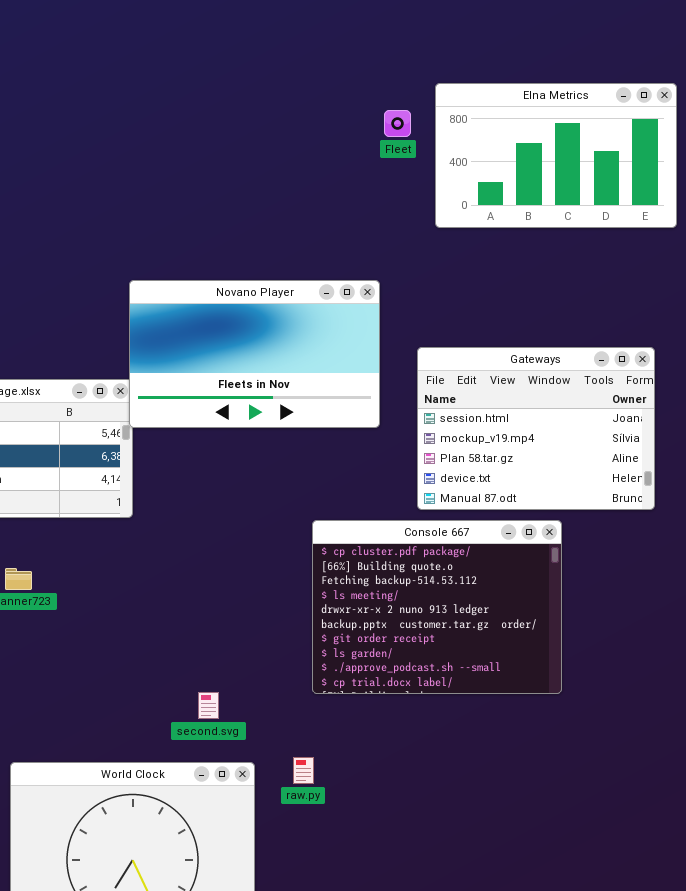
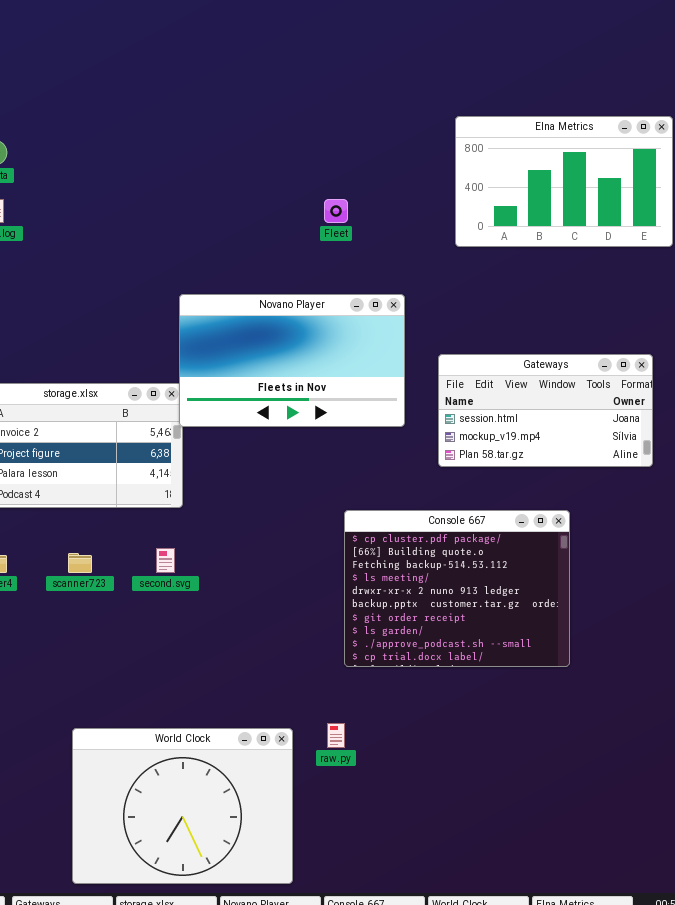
Fleet: [384,110,411,137] -> [324,199,348,223], moved
Gateways: [417,347,655,510] -> [438,354,653,467], resized
second.svg: [198,692,219,719] -> [156,548,175,573], moved

